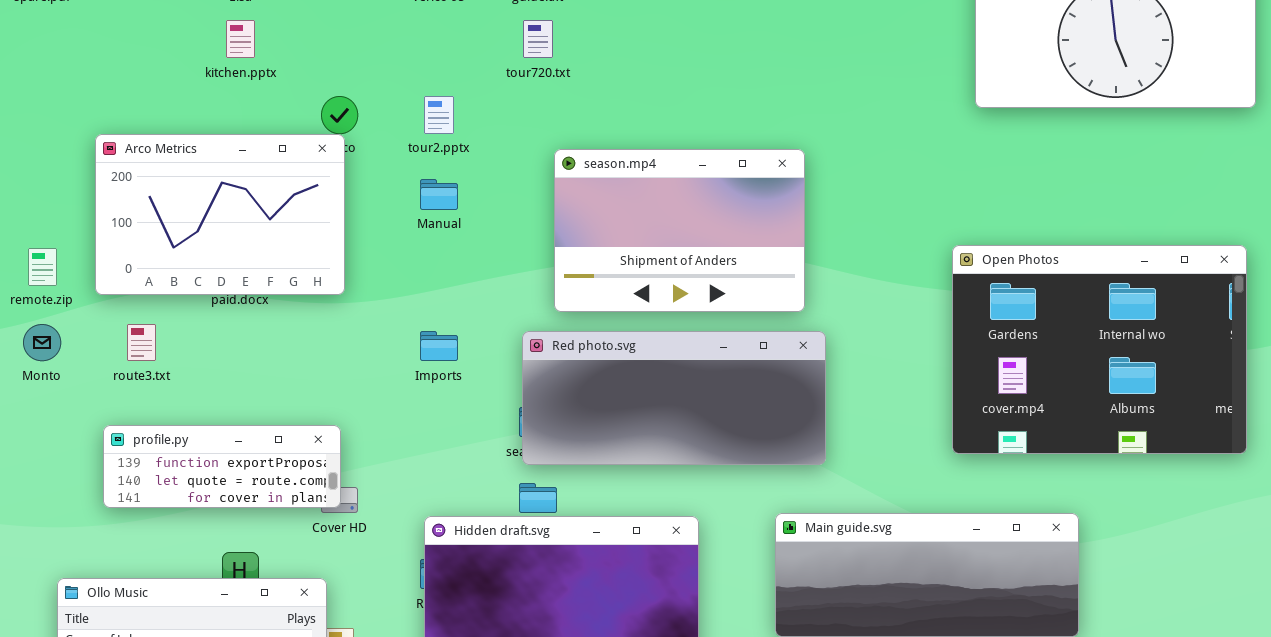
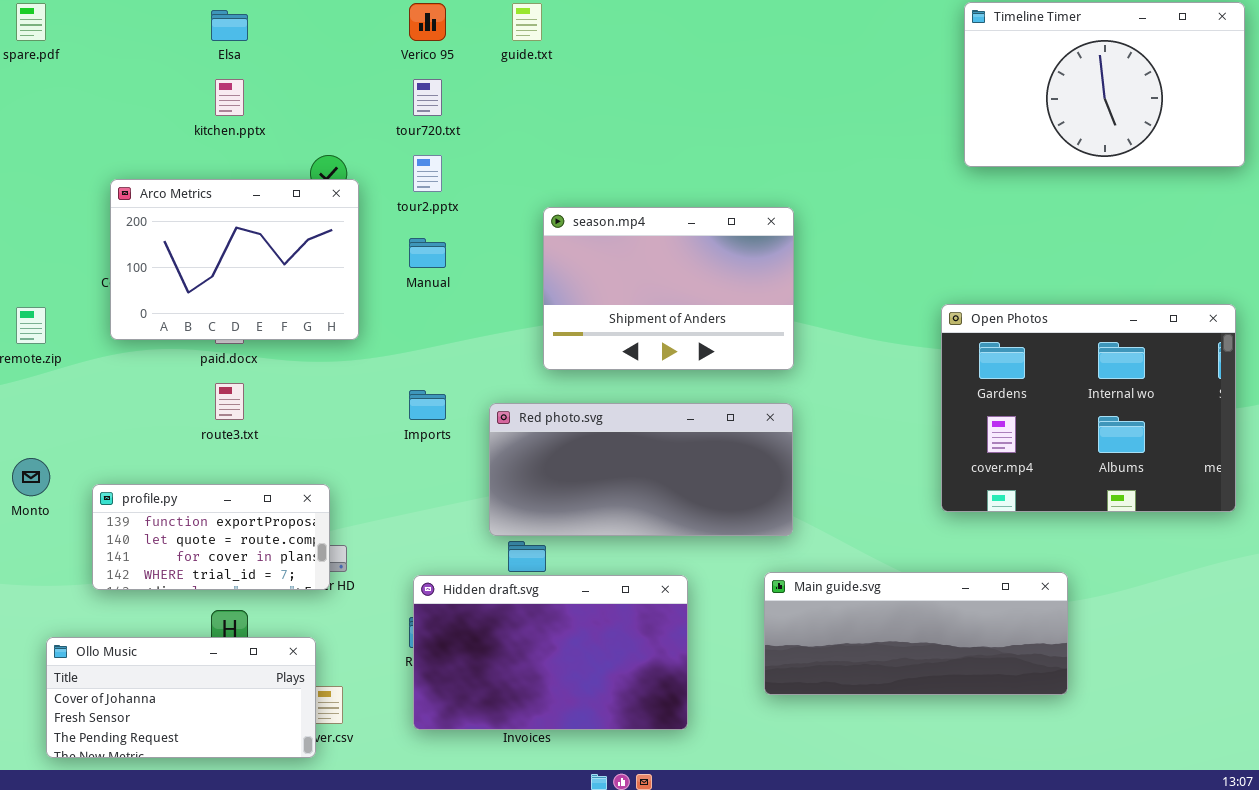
tour720.txt: [523,20,553,58] -> [413,79,442,116], moved
Arco Metrics: [95,134,345,295] -> [110,179,359,340], moved
Monto: [23,324,61,361] -> [12,458,50,496], moved
route3.txt: [127,324,156,361] -> [215,383,244,420], moved
Red photo.svg: [522,331,826,465] -> [489,403,793,536], moved
profile.py: [103,425,341,508] -> [92,484,330,590], resized

